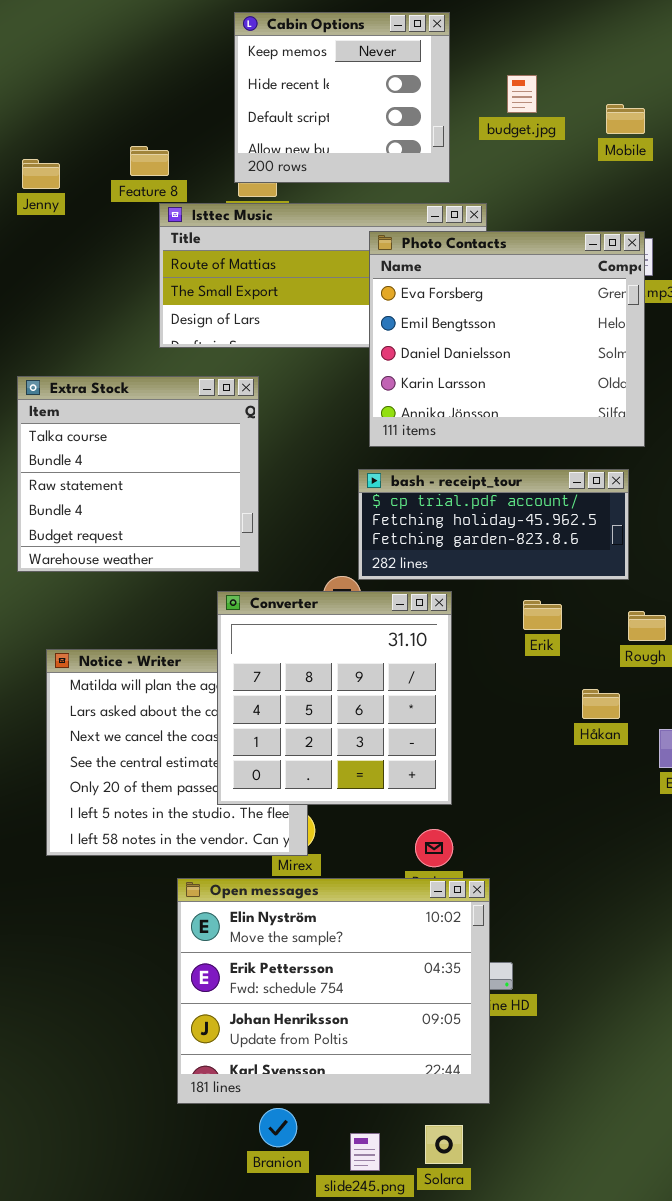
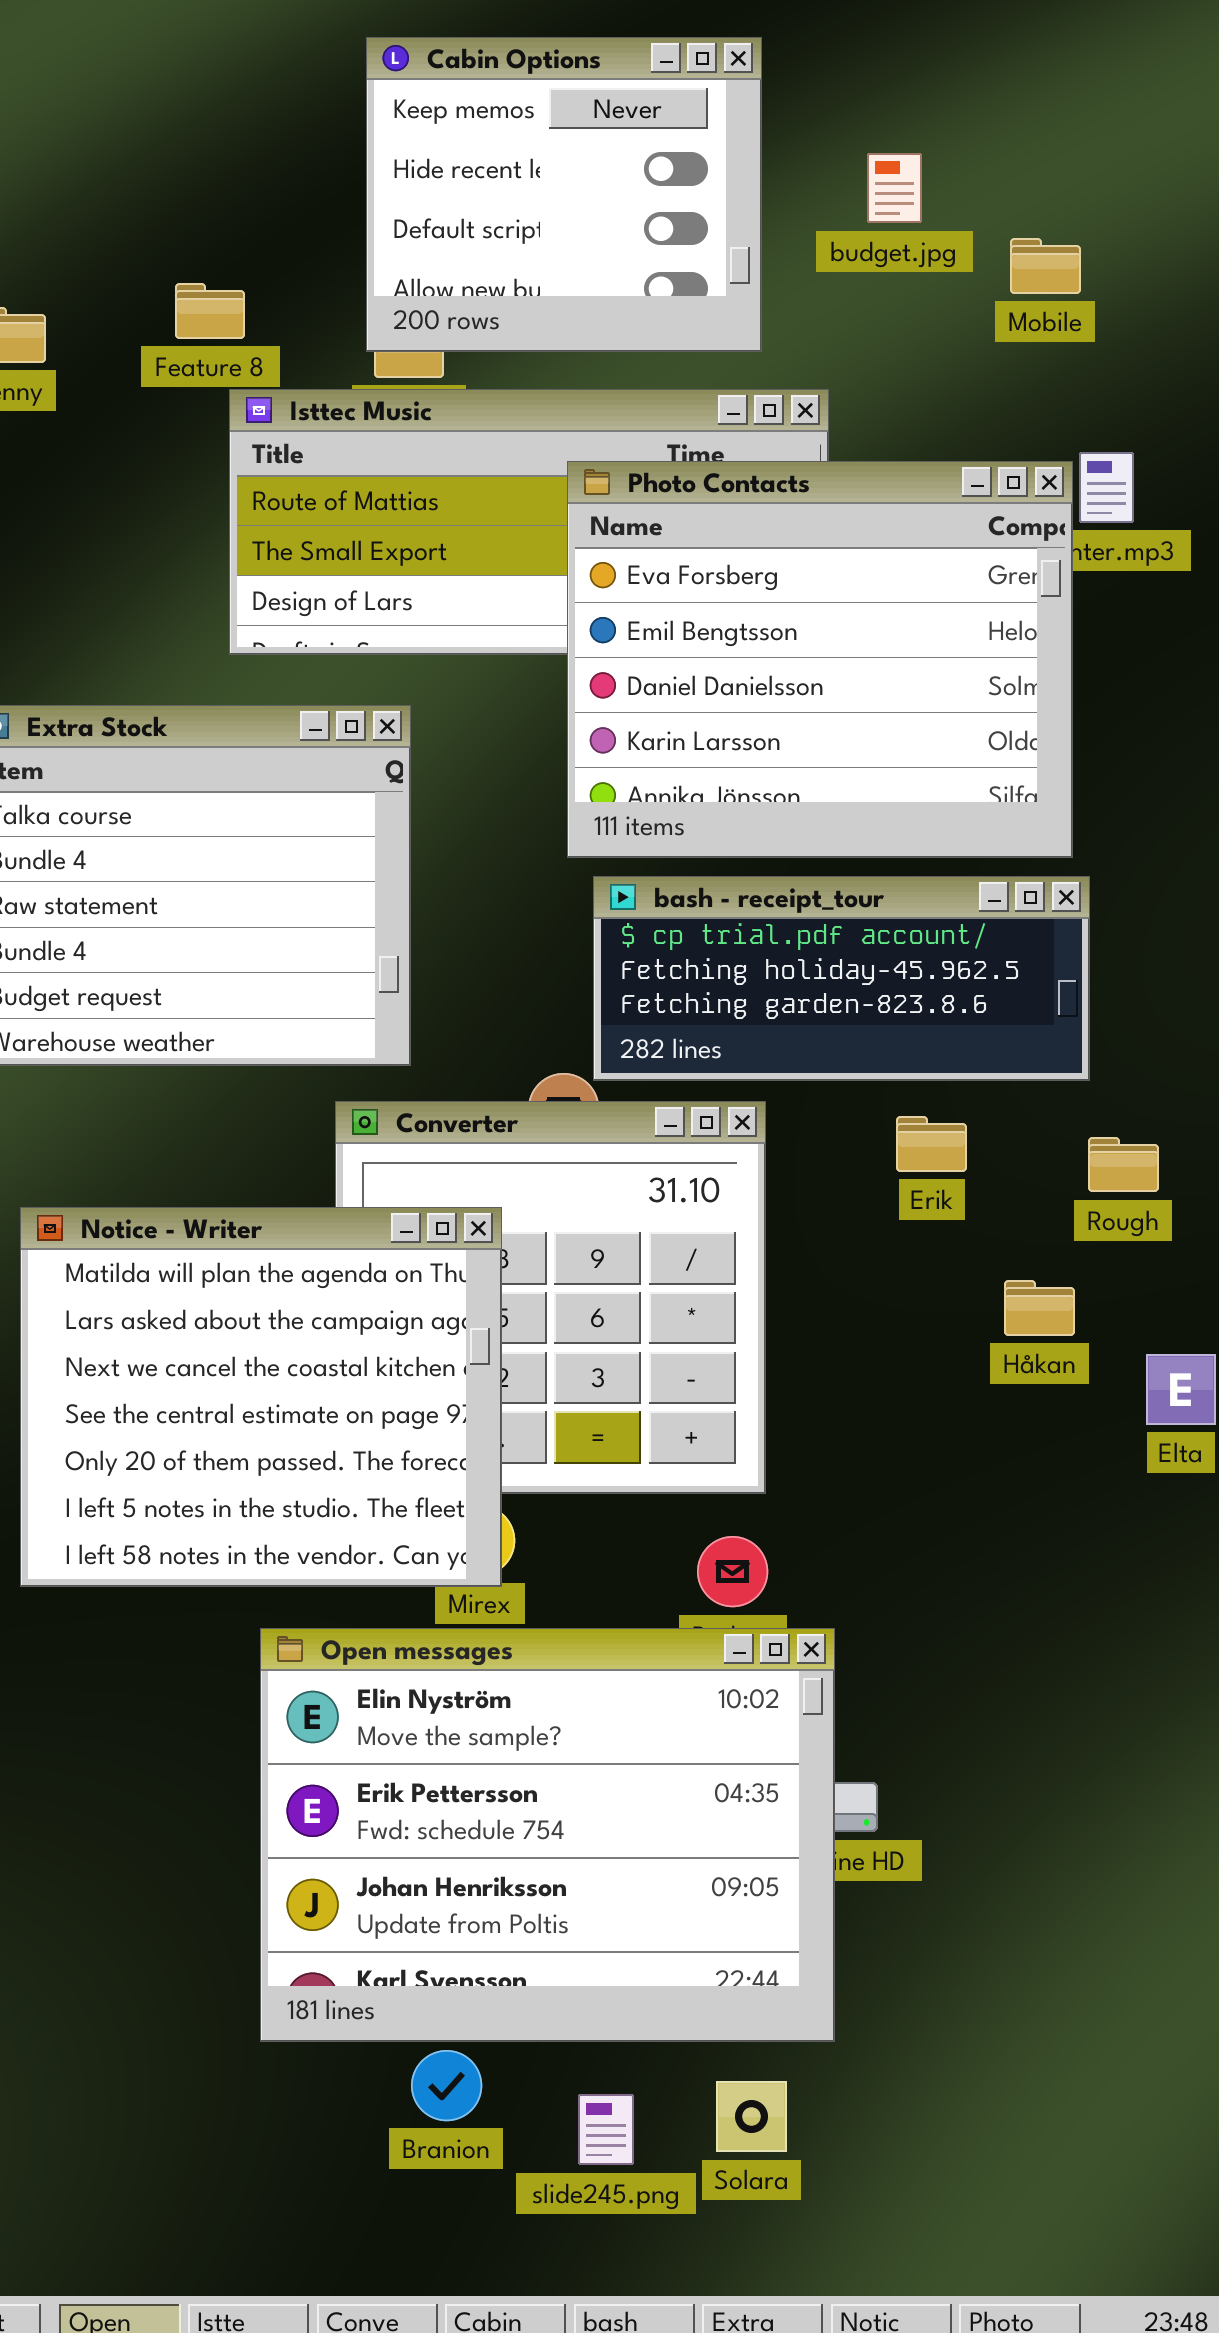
Mobile: [606,104,645,134] -> [1010,238,1081,294], moved
Photo Contacts: [369,231,645,447] -> [567,461,1073,858], moved
Notice - Writer: [46,649,308,856] -> [20,1207,502,1587], raised

